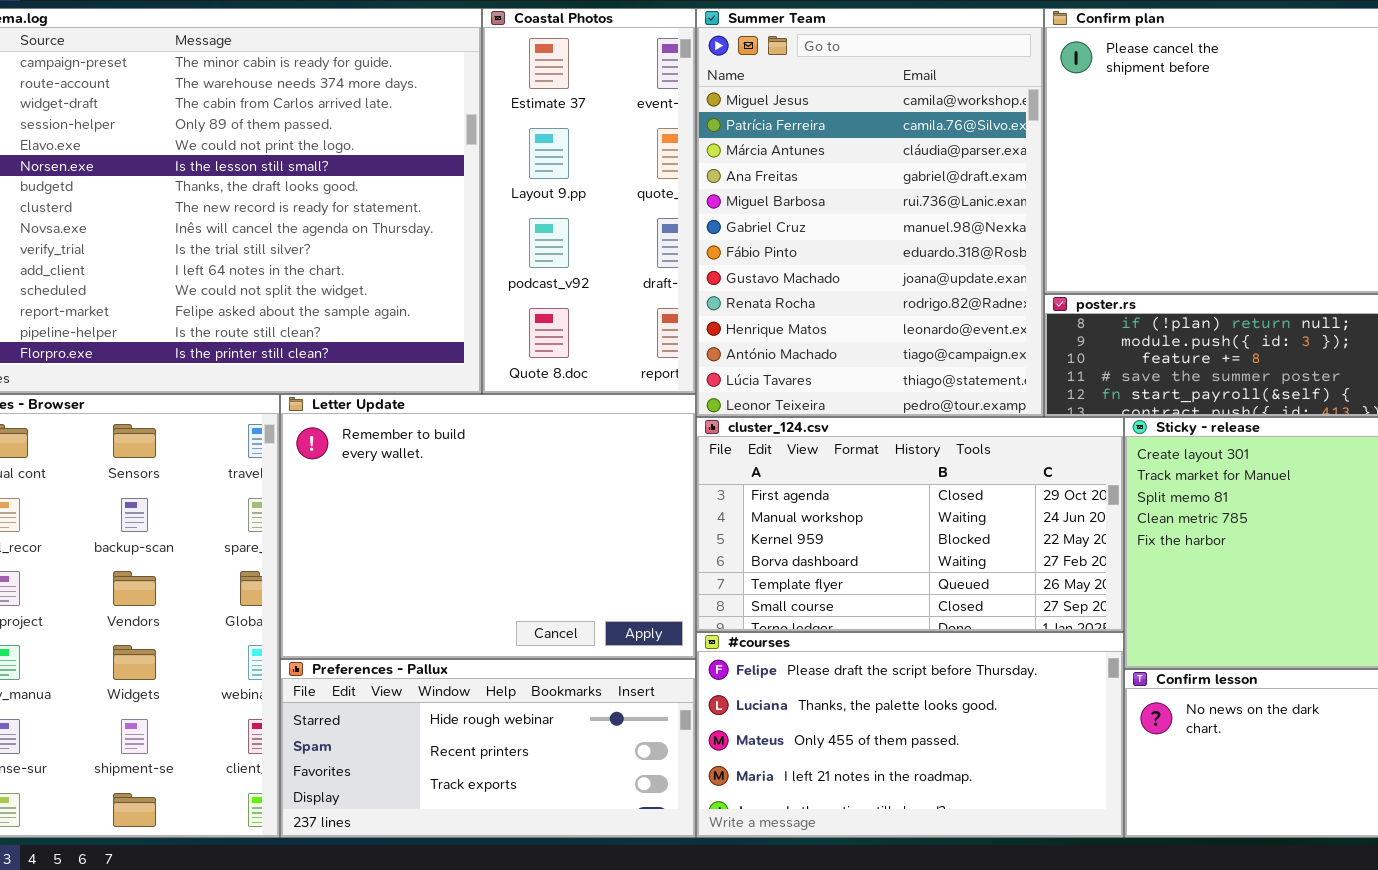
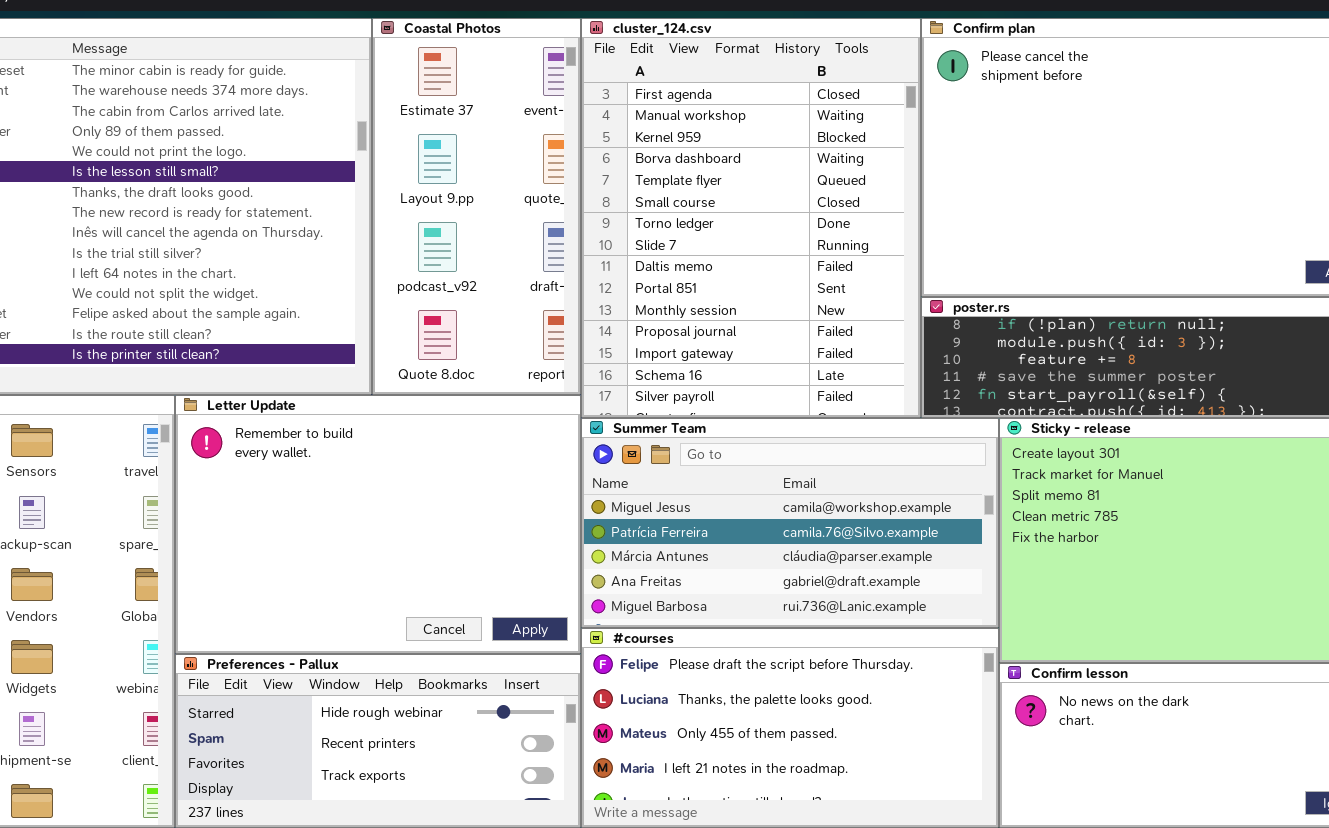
Summer Team: [696,8,1044,417] -> [581,418,999,628], moved, resized
cluster_124.csv: [696,417,1124,632] -> [581,18,921,418], moved, resized

